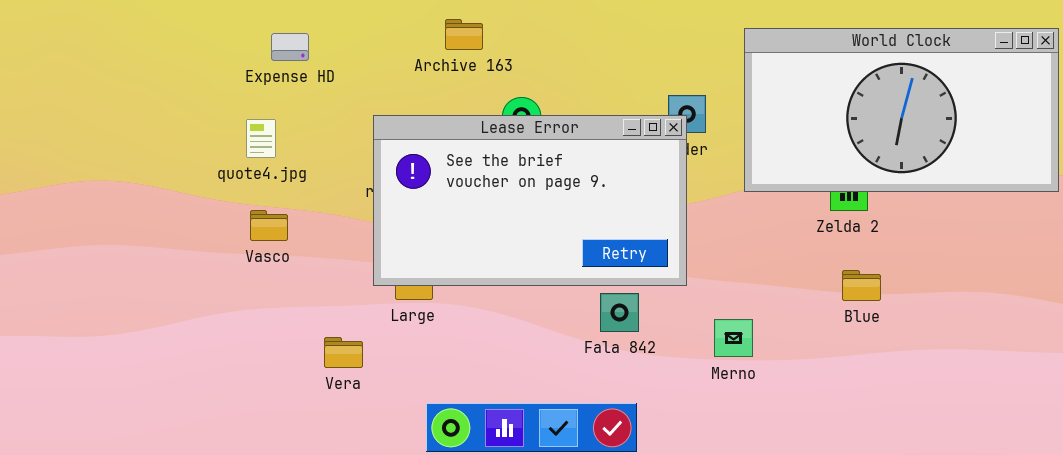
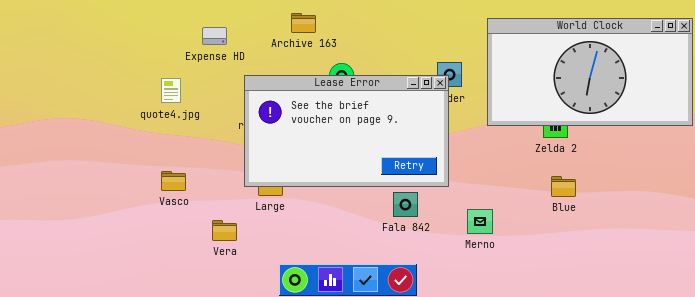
Expense HD: [271,33,309,61] -> [202,27,227,45], moved
Vasco: [250,210,288,241] -> [161,171,186,191], moved

